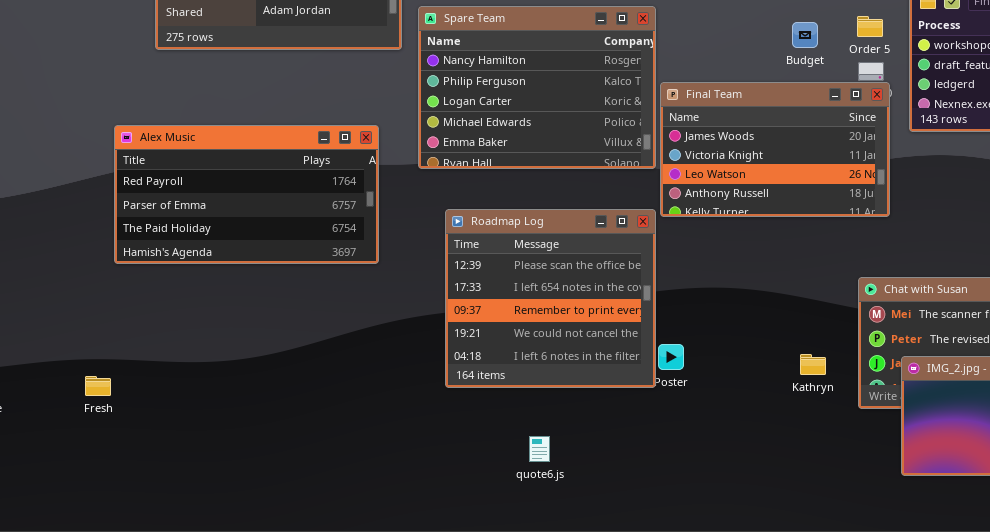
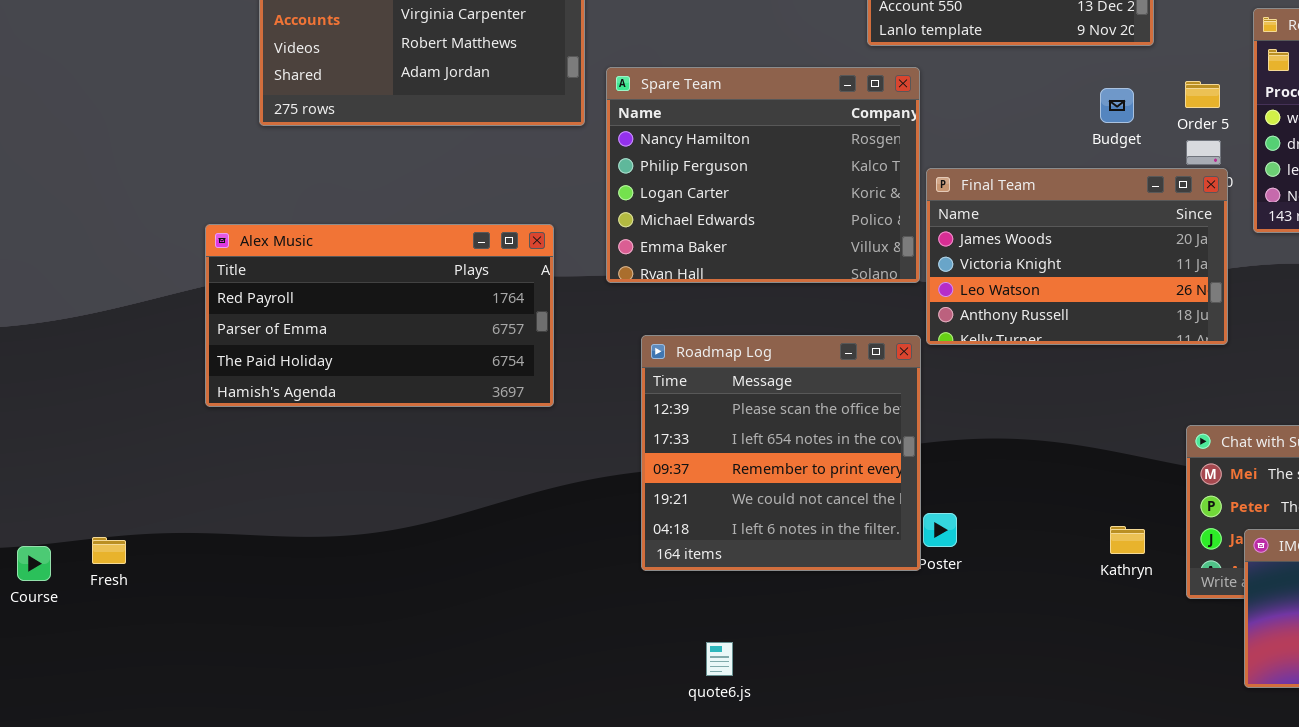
Fresh: [85,376,111,396] -> [92,537,126,564], moved
quote6.js: [529,436,550,462] -> [706,642,733,676], moved

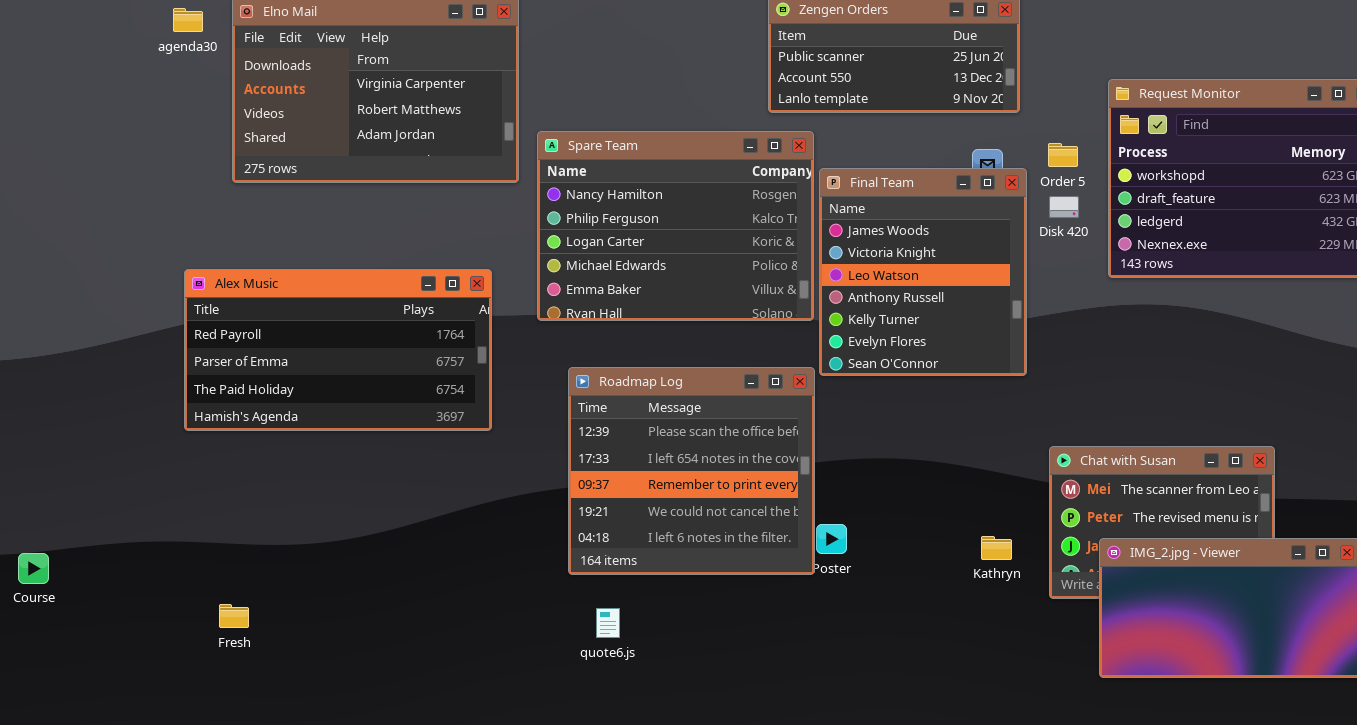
Final Team: [926,168,1228,345] -> [819,168,1027,376], resized
Fresh: [92,537,126,564] -> [219,604,249,628], moved
quote6.js: [706,642,733,676] -> [596,608,620,638], moved

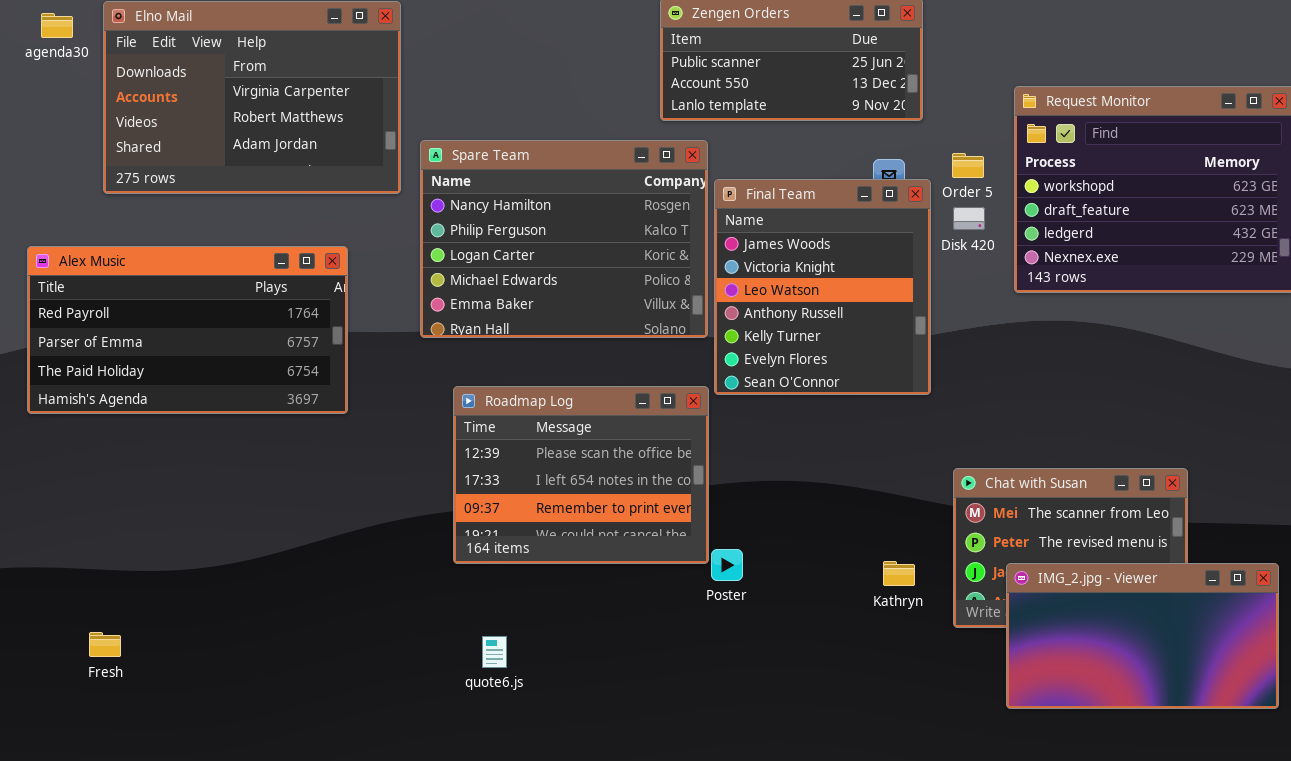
Alex Music: [184,269,492,431] -> [27,246,348,414], moved
Roadmap Log: [568,367,815,575] -> [453,386,709,564], resized

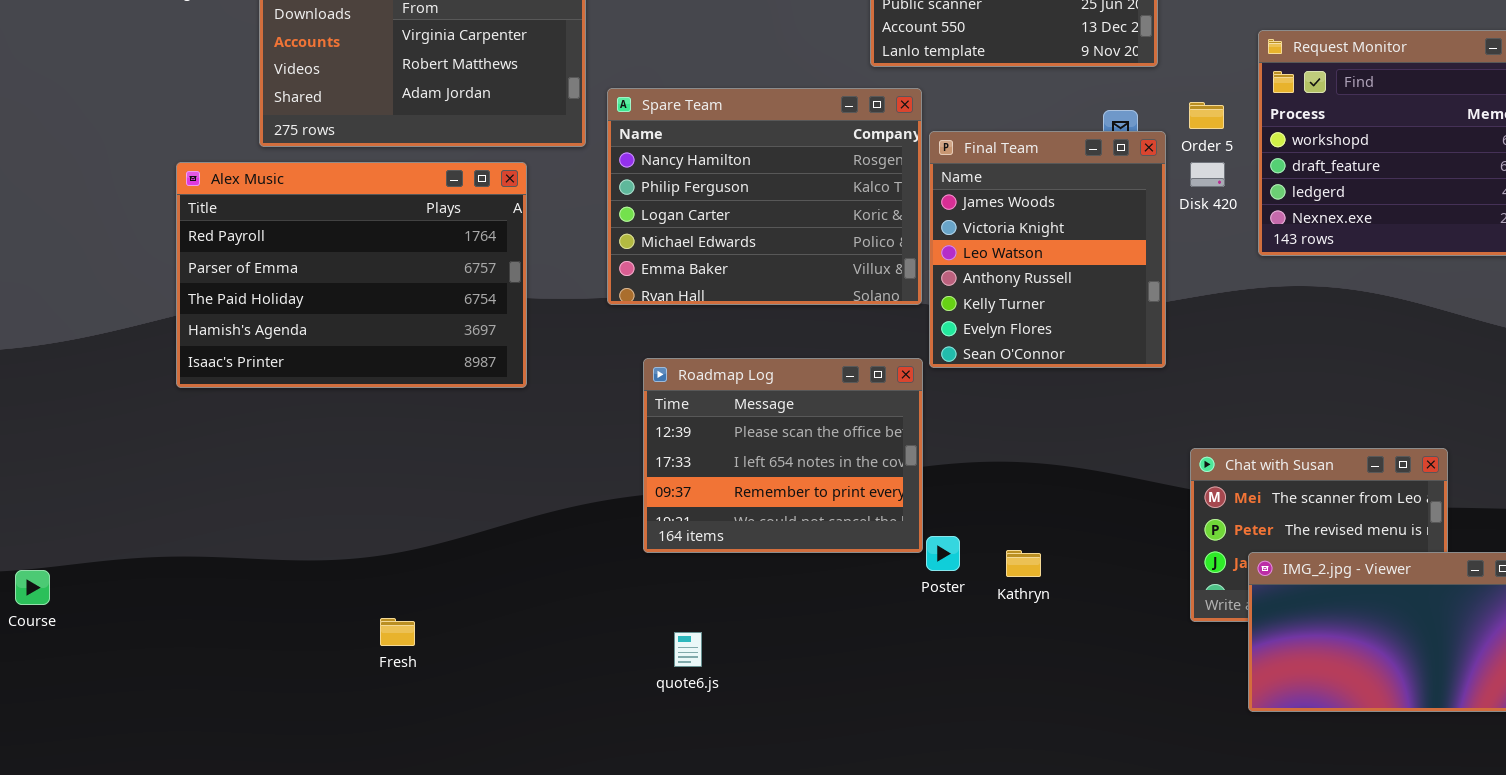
Alex Music: [27,246,348,414] -> [176,162,527,388], resized
Kathryn: [883,561,915,586] -> [1006,550,1041,577], moved
Fresh: [89,632,121,657] -> [380,618,415,646], moved

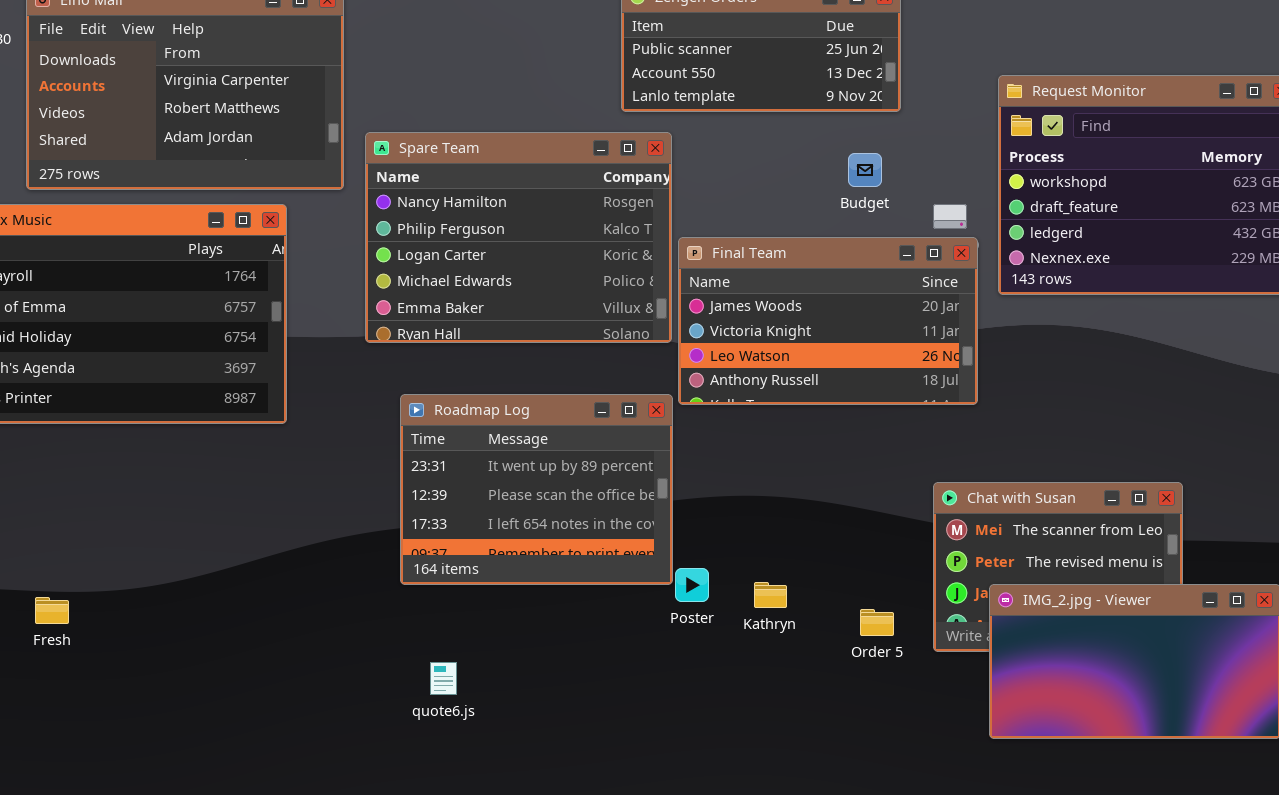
Order 5: [1189,102,1224,129] -> [860,609,894,636], moved
Final Team: [929,131,1166,368] -> [678,237,978,405], resized
Roadmap Log: [643,358,923,553] -> [400,394,673,585], scrolled up 1 row
Fresh: [380,618,415,646] -> [35,597,69,624], moved

